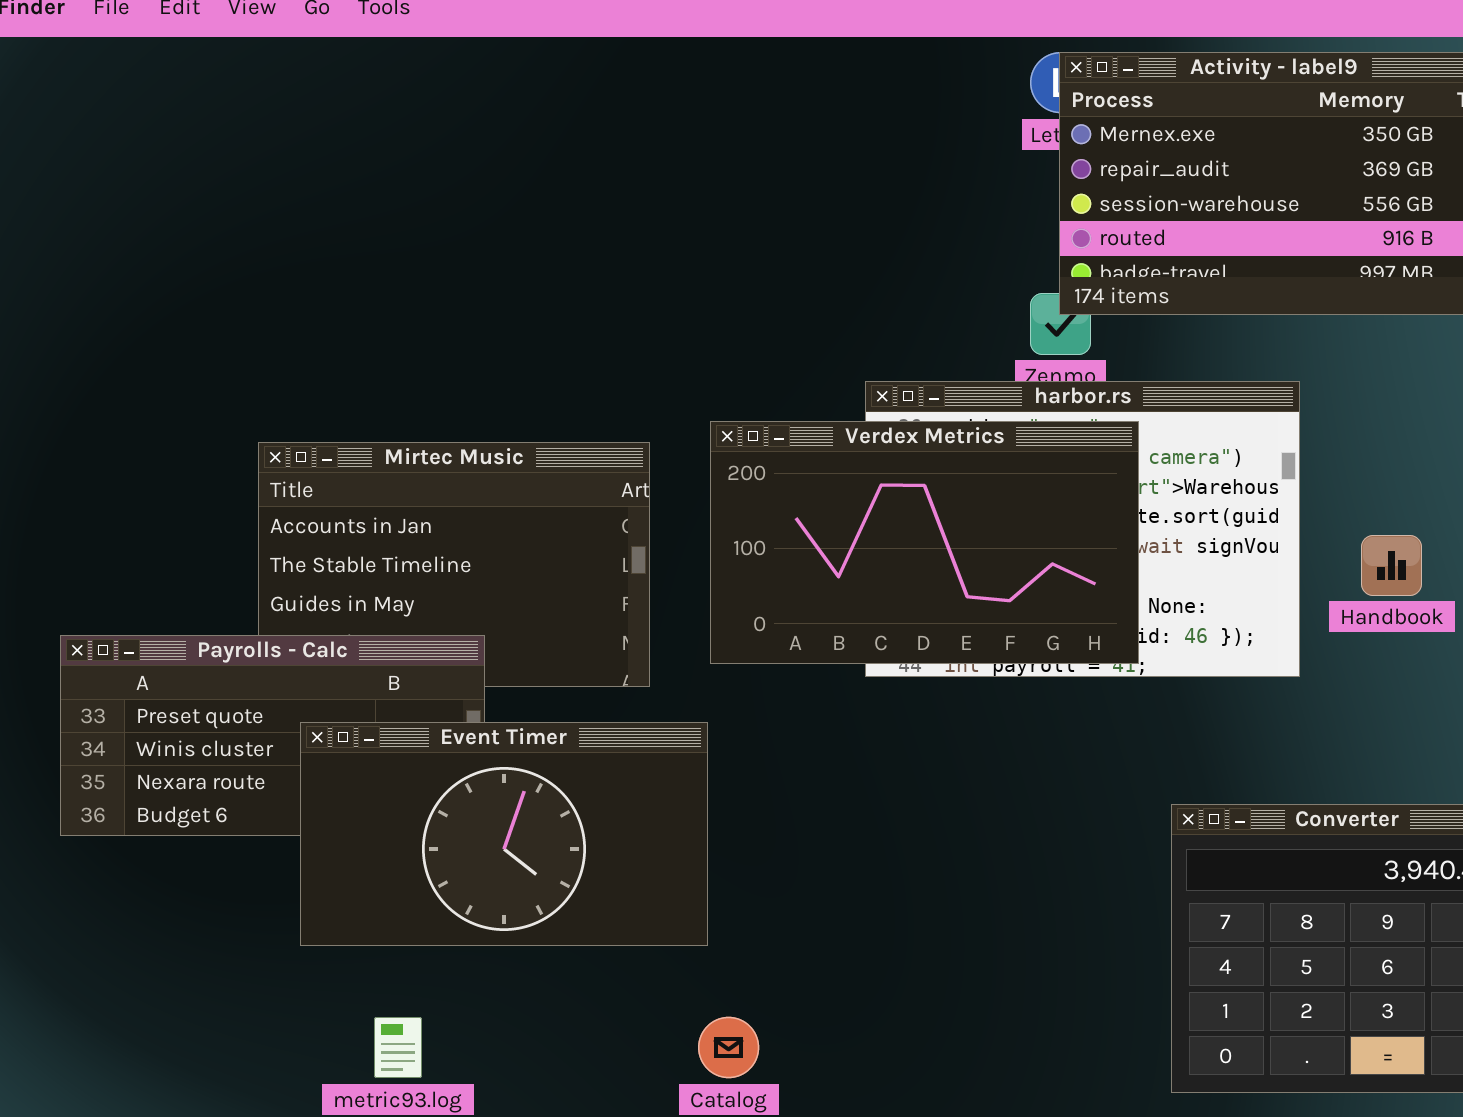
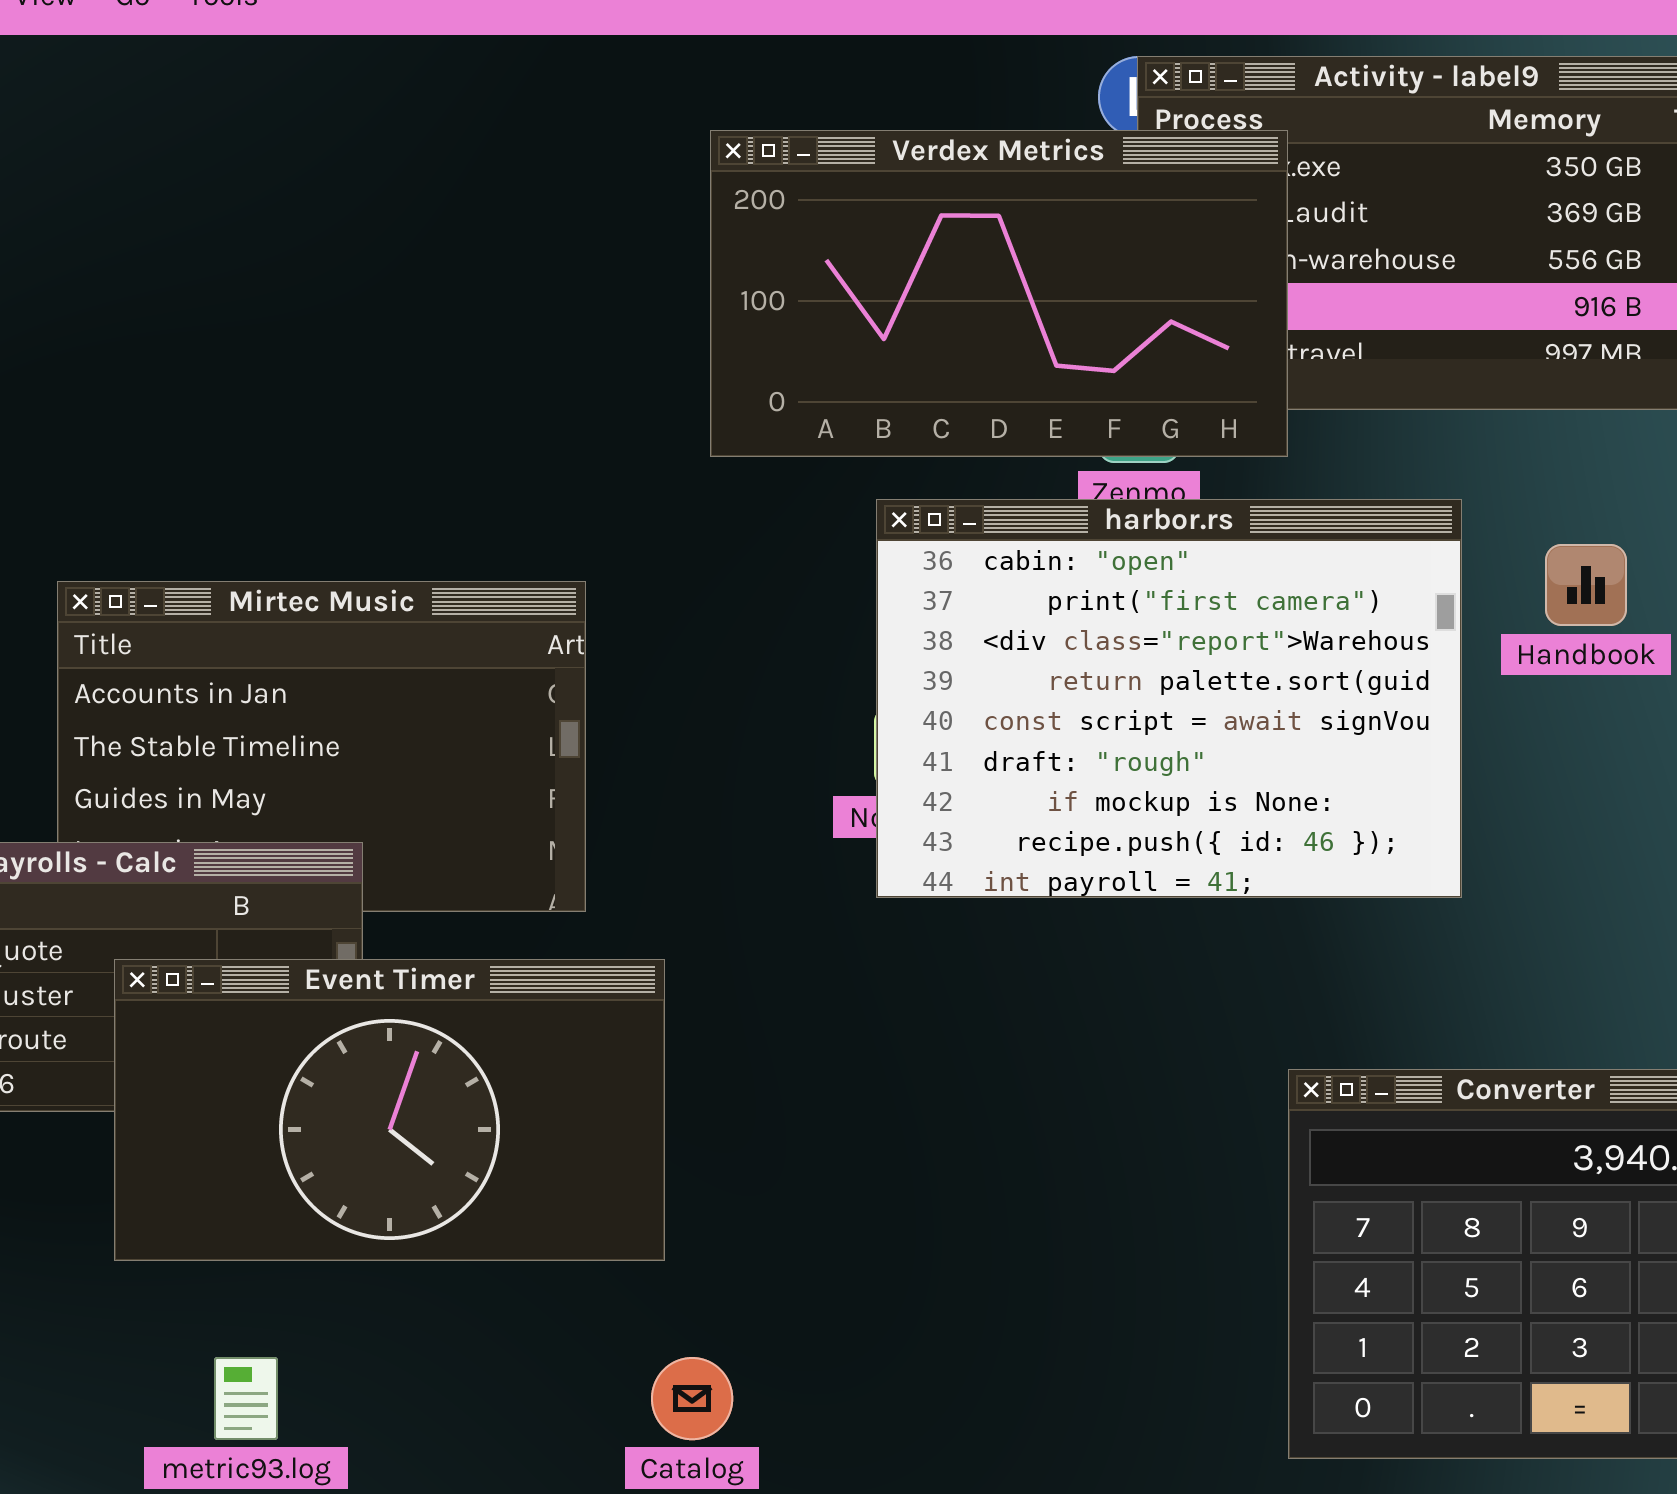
Verdex Metrics: [710,421,1139,664] -> [710,130,1288,457], moved
Handbook: [1361,535,1422,596] -> [1545,544,1627,626], moved

